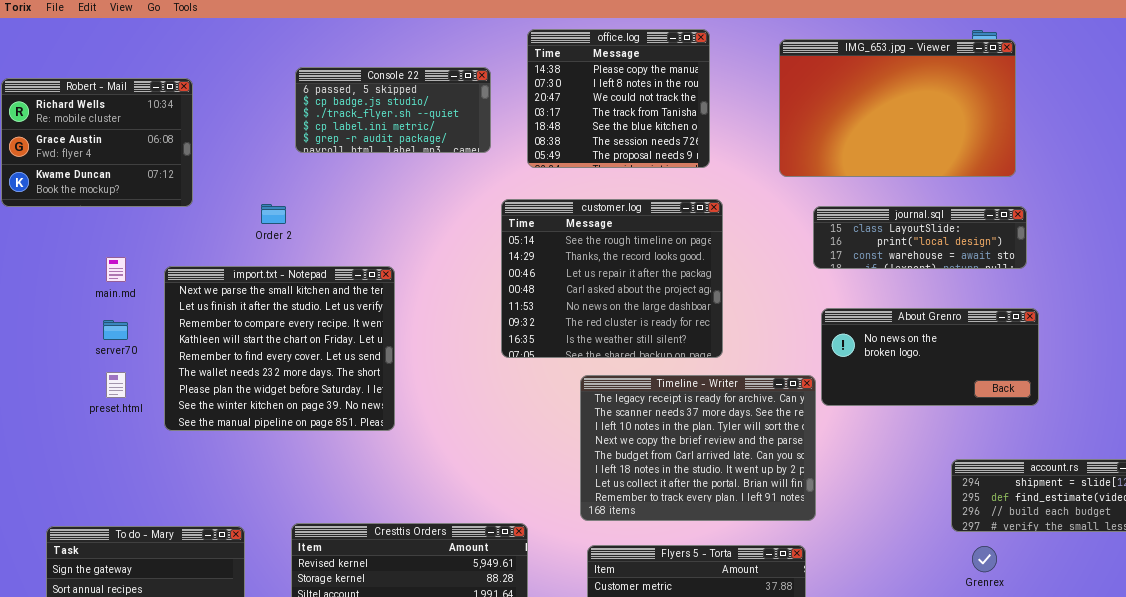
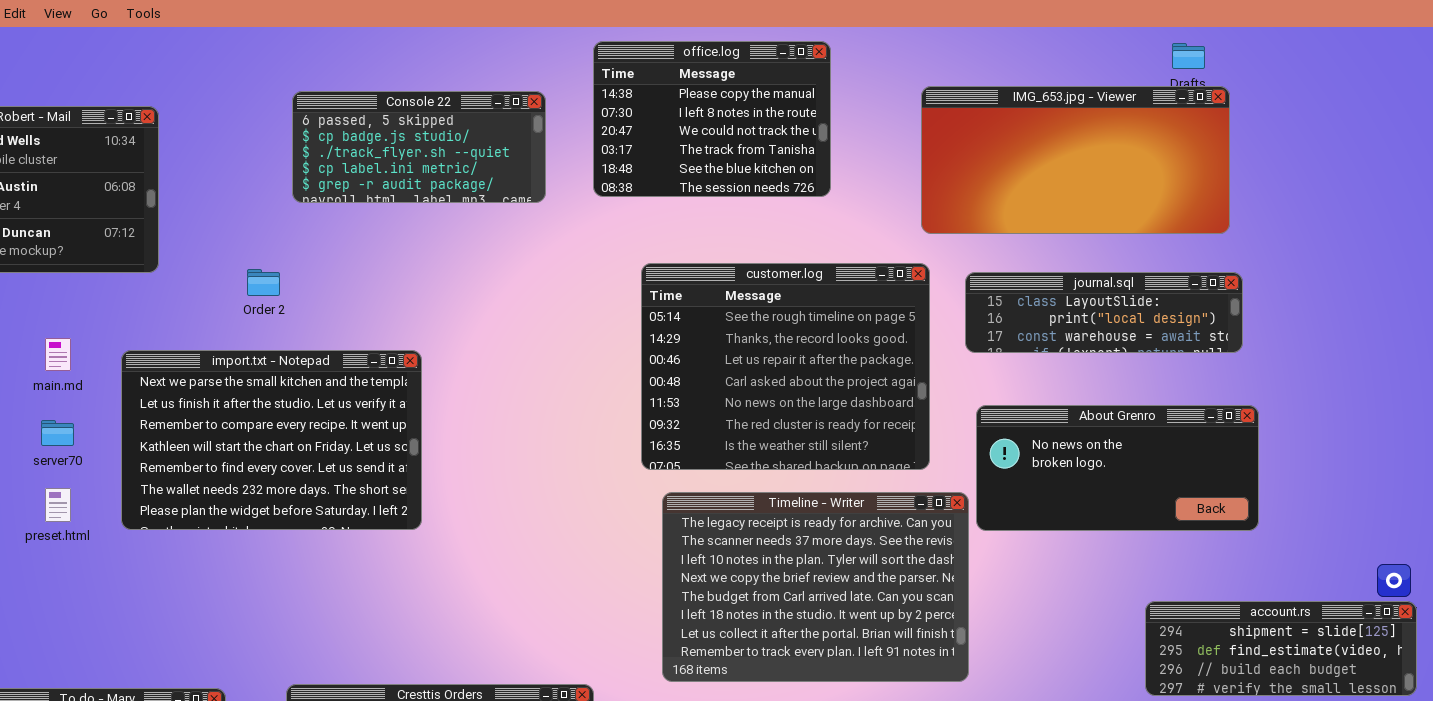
office.log: [527,29,710,168] -> [593,41,831,197], resized
IMG_653.jpg - Viewer: [779,39,1016,177] -> [921,86,1230,234], resized
customer.log: [501,199,723,358] -> [641,263,930,470], moved
import.txt - Notepad: [164,266,395,431] -> [121,350,422,530], resized

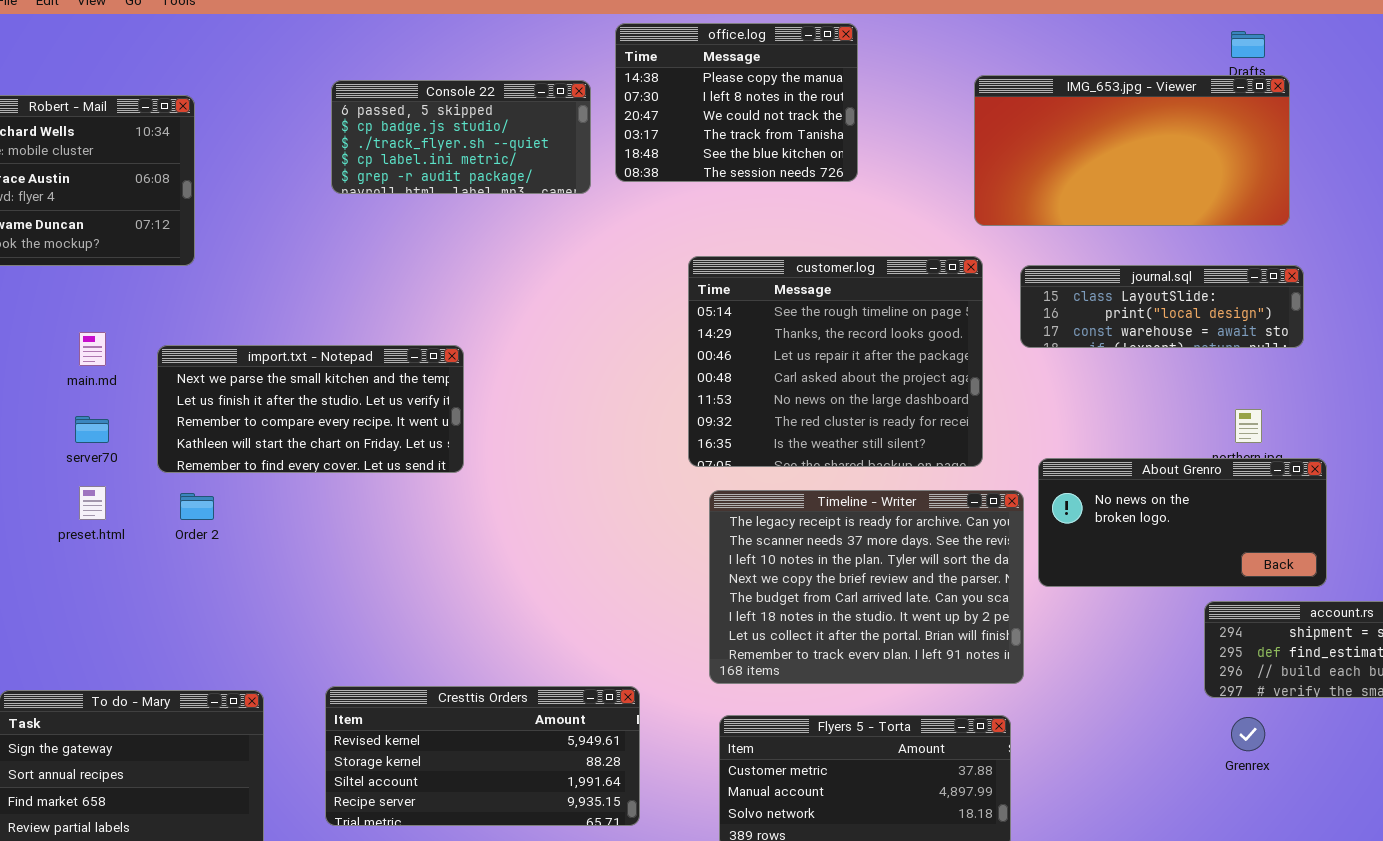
office.log: [593,41,831,197] -> [615,23,858,182], moved
Order 2: [247,269,280,296] -> [180,493,214,520], moved
import.txt - Notepad: [121,350,422,530] -> [157,345,464,473], resized
About Grenro: [976,405,1259,531] -> [1038,458,1327,587], moved

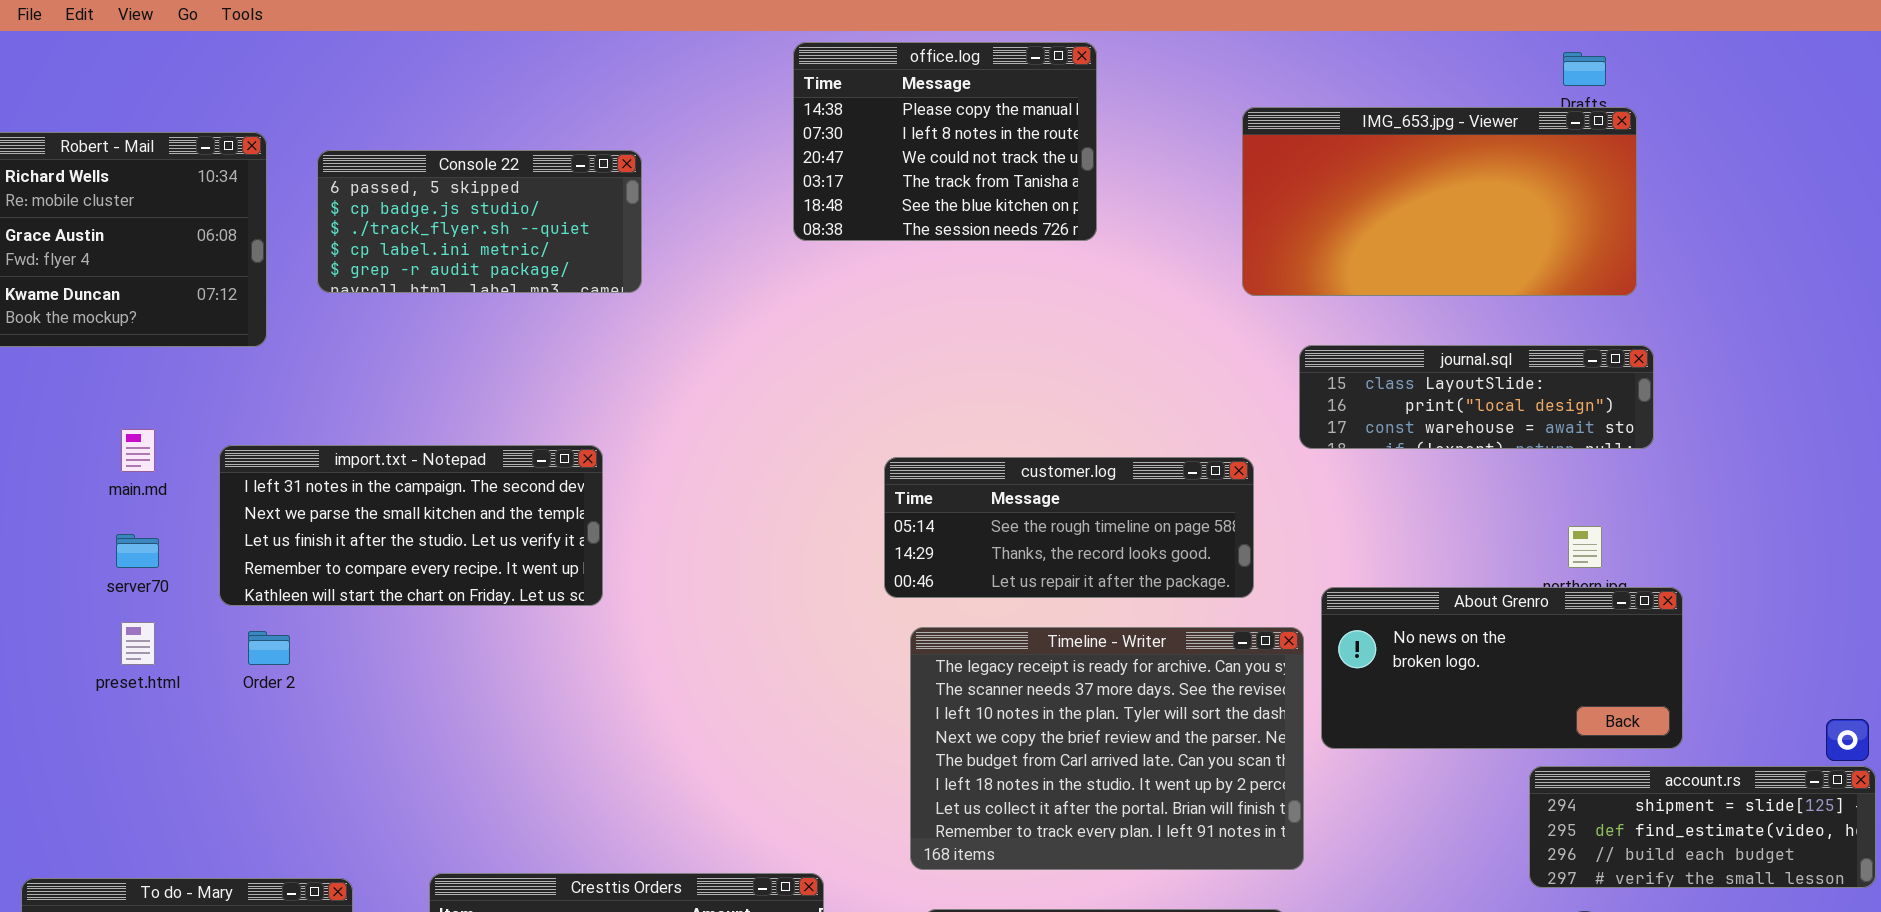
Console 22: [331,80,591,194] -> [317,150,642,293], moved
customer.log: [688,256,983,467] -> [884,457,1254,598], resized
import.txt - Notepad: [157,345,464,473] -> [219,445,603,606], scrolled up 1 row

